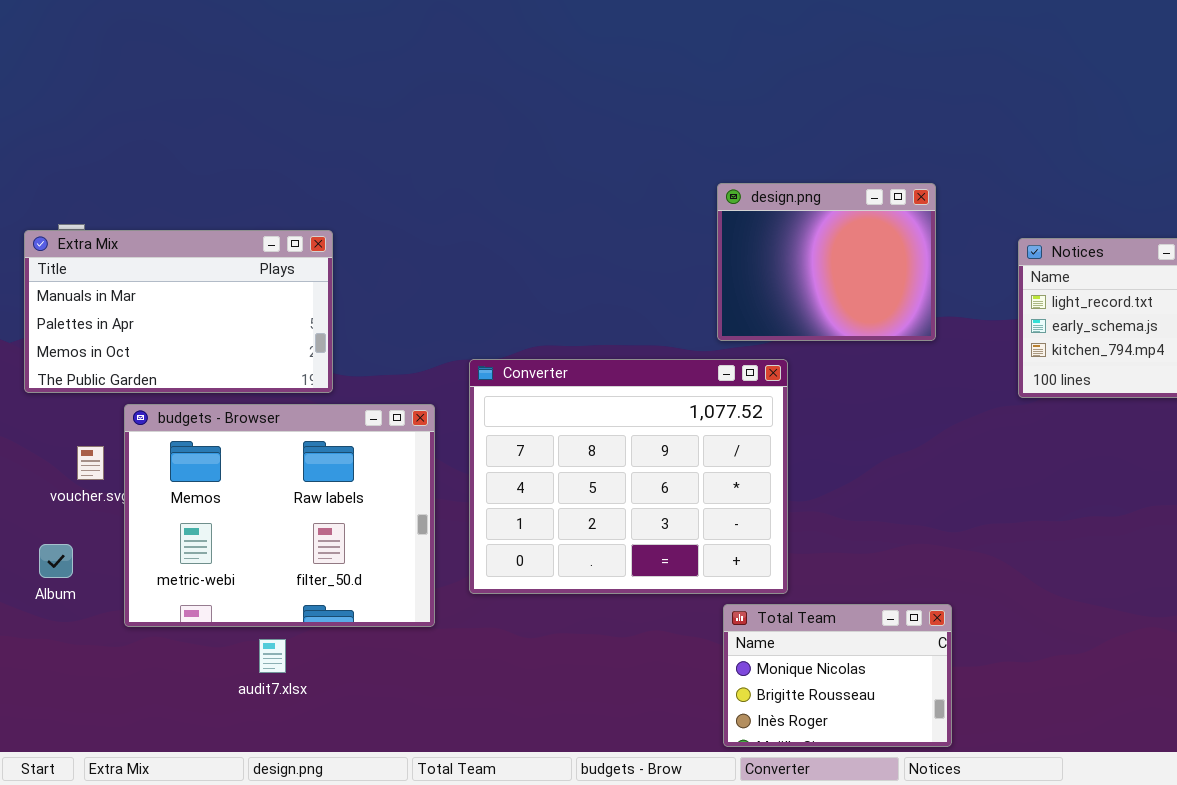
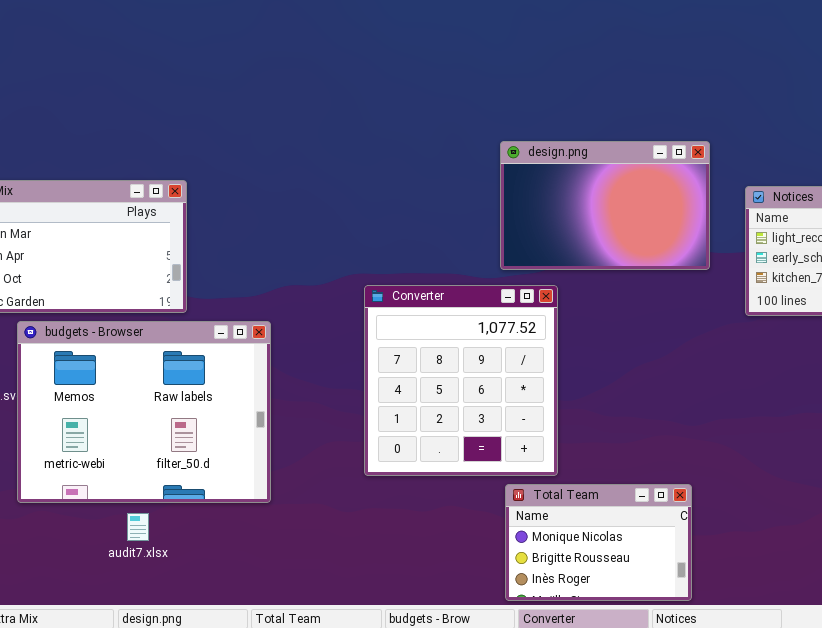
design.png: [717,183,936,341] -> [500,141,710,270], resized
Converter: [469,359,788,594] -> [364,285,558,476], resized

